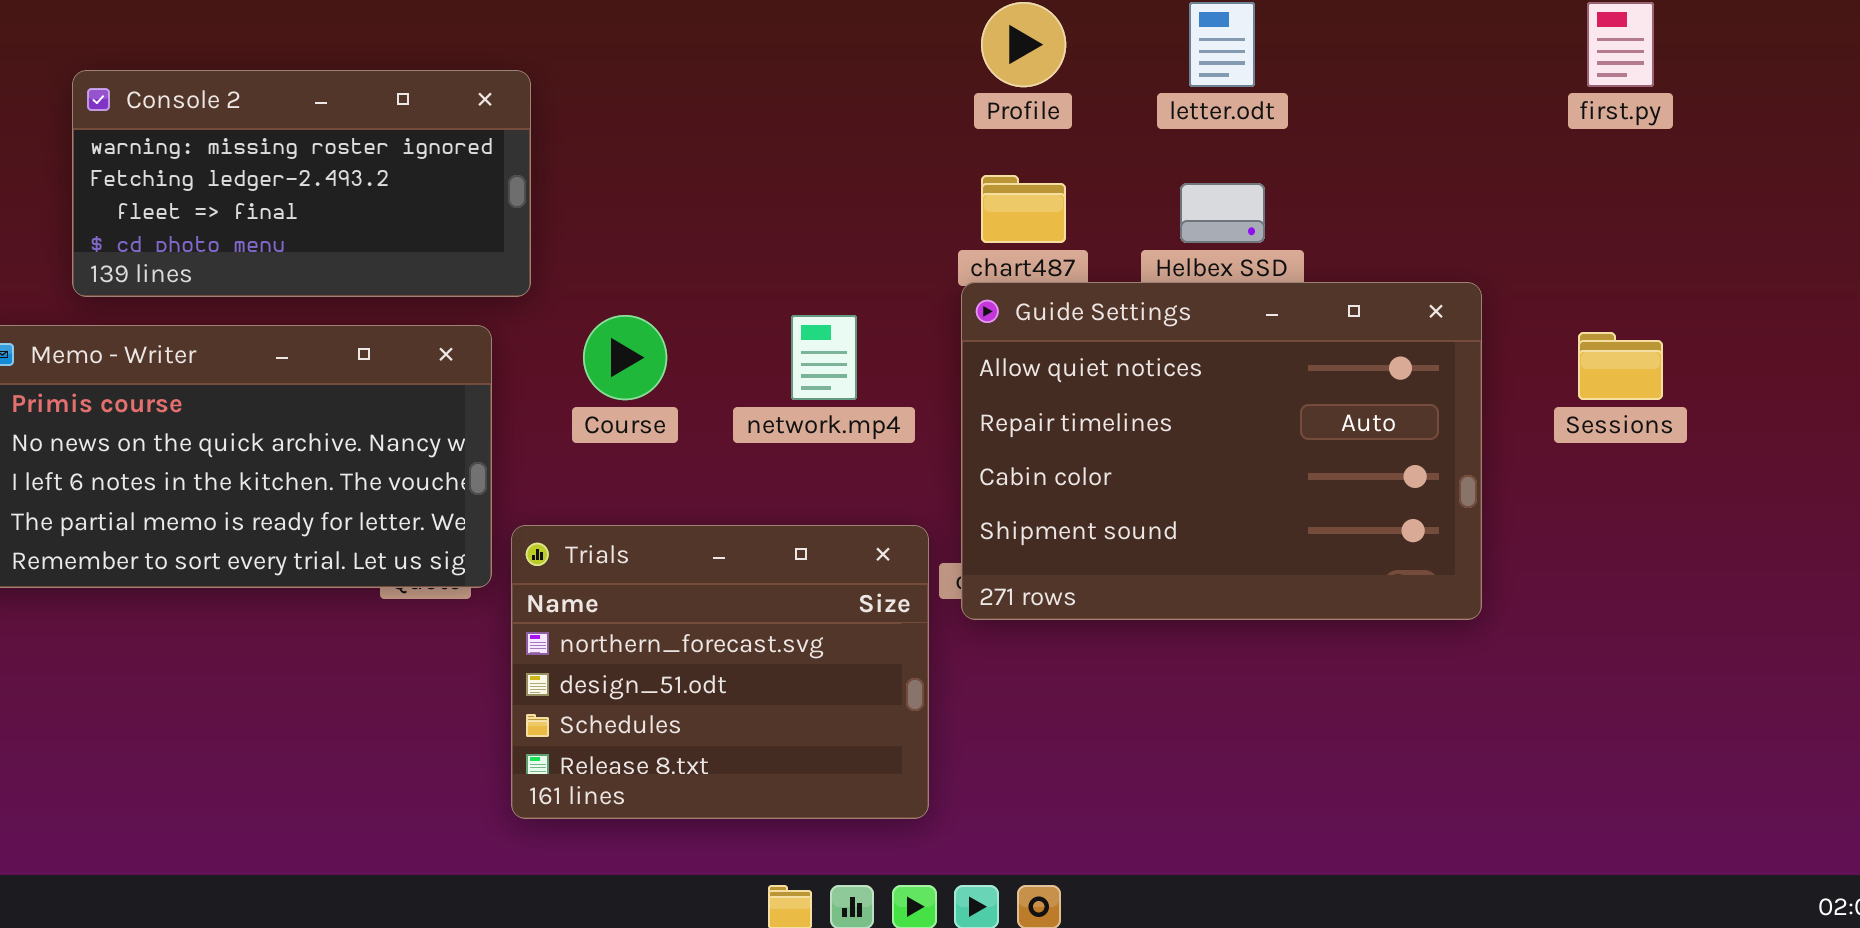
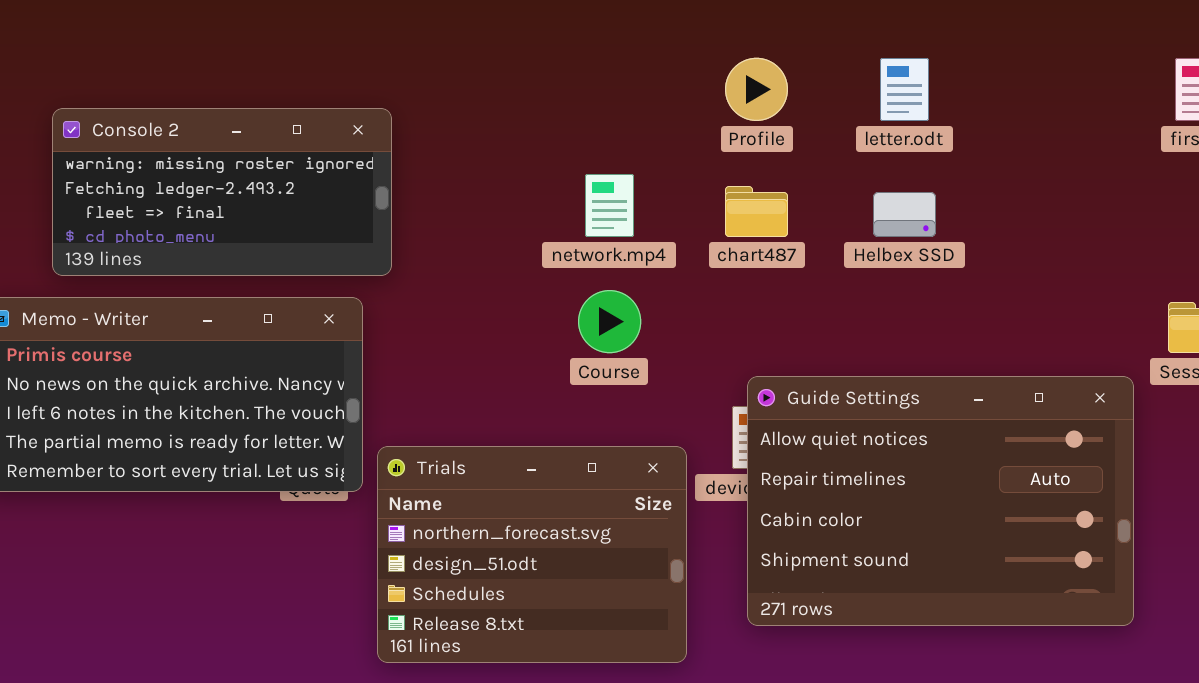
Guide Settings: [961,282,1482,620] -> [747,376,1134,626], moved
Course: [583,315,667,400] -> [578,290,641,353], moved
network.mp4: [791,315,857,400] -> [585,174,634,237], moved

